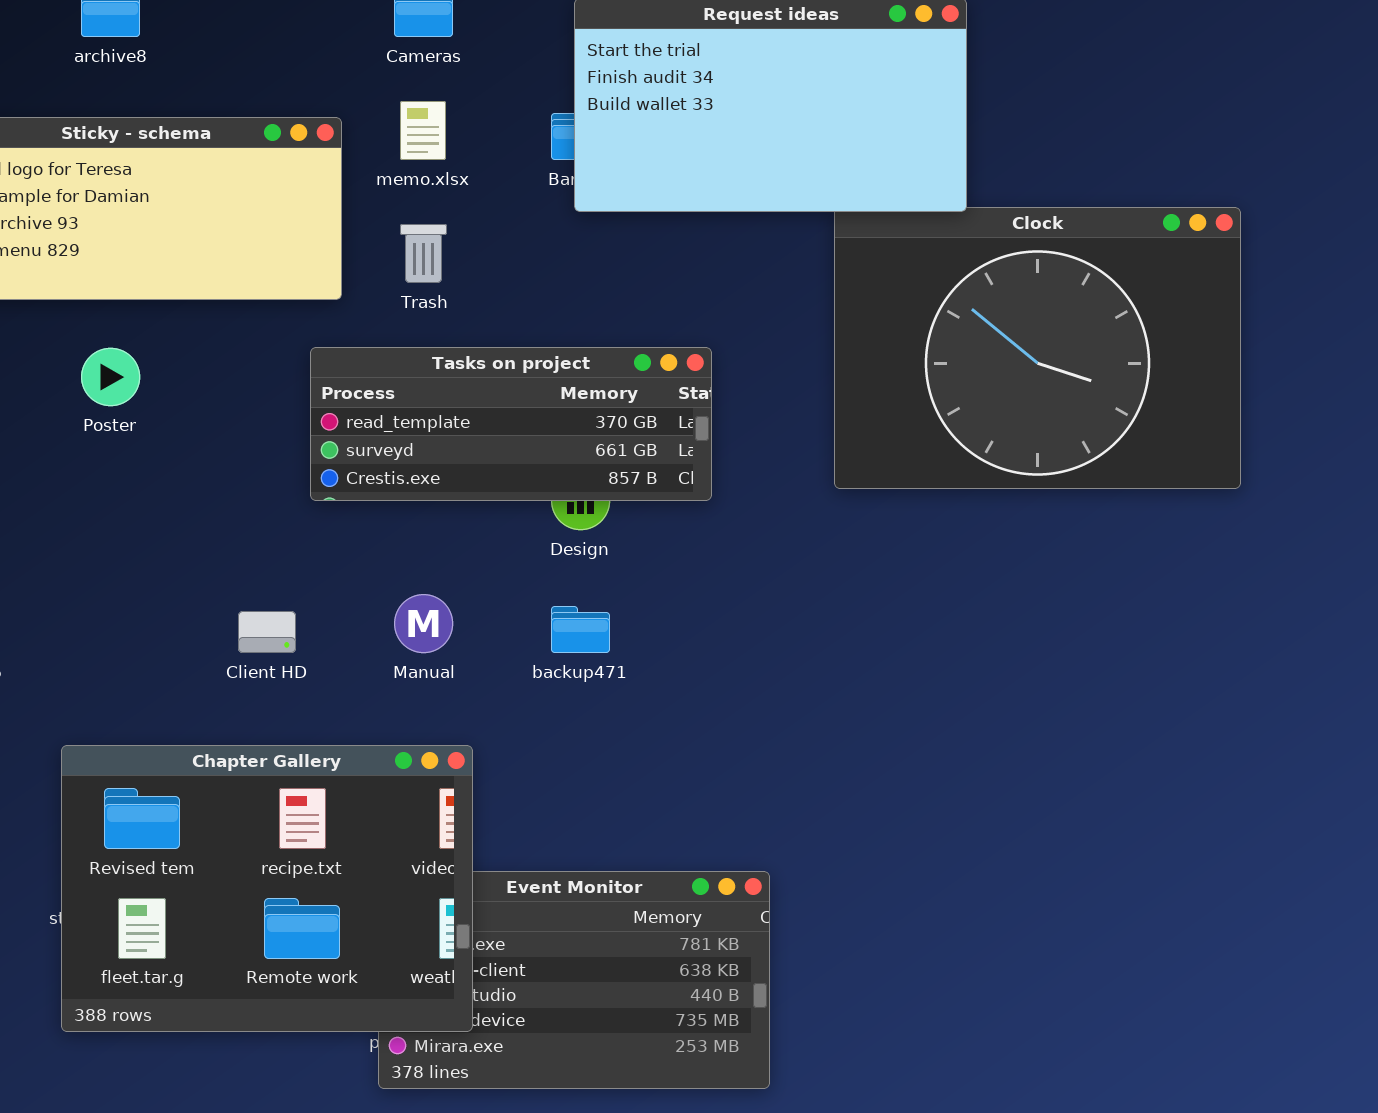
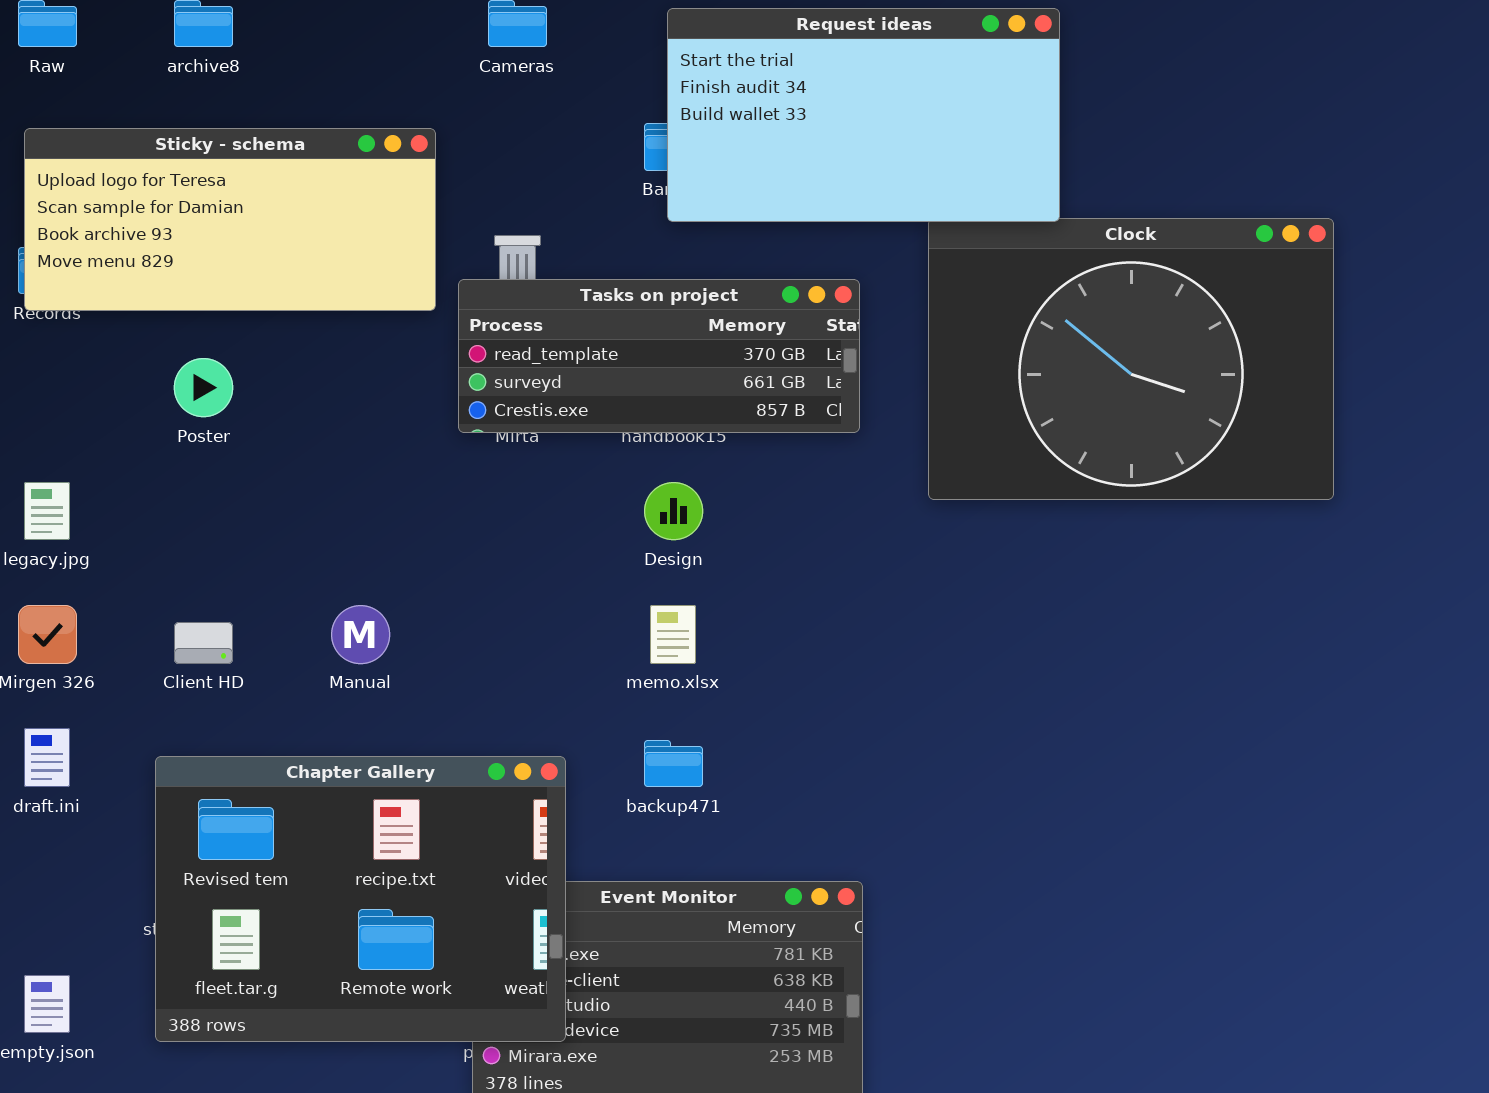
memo.xlsx: [400,101,446,160] -> [650,605,696,664], moved
Tasks on project: [310,347,712,501] -> [458,279,860,433], moved
Manual: [394,594,453,653] -> [331,605,390,664], moved
backup471: [551,606,610,653] -> [644,740,703,787], moved
Client HD: [238,611,296,653] -> [174,622,233,664], moved

